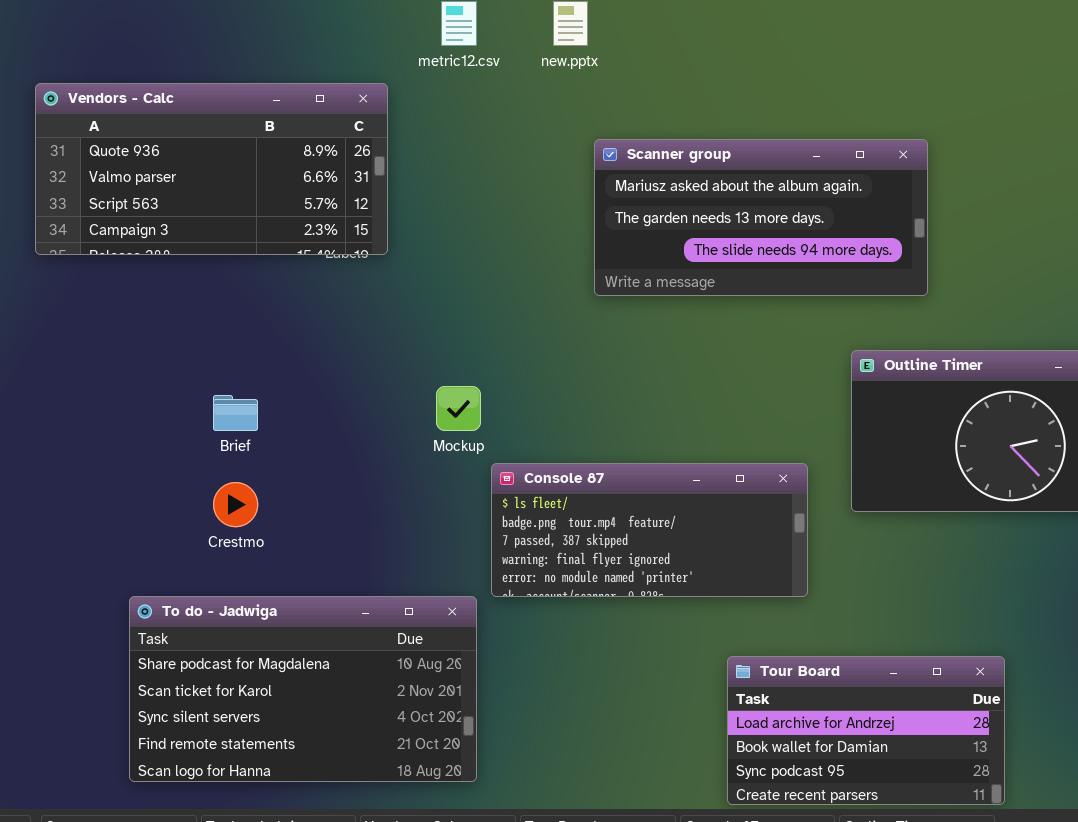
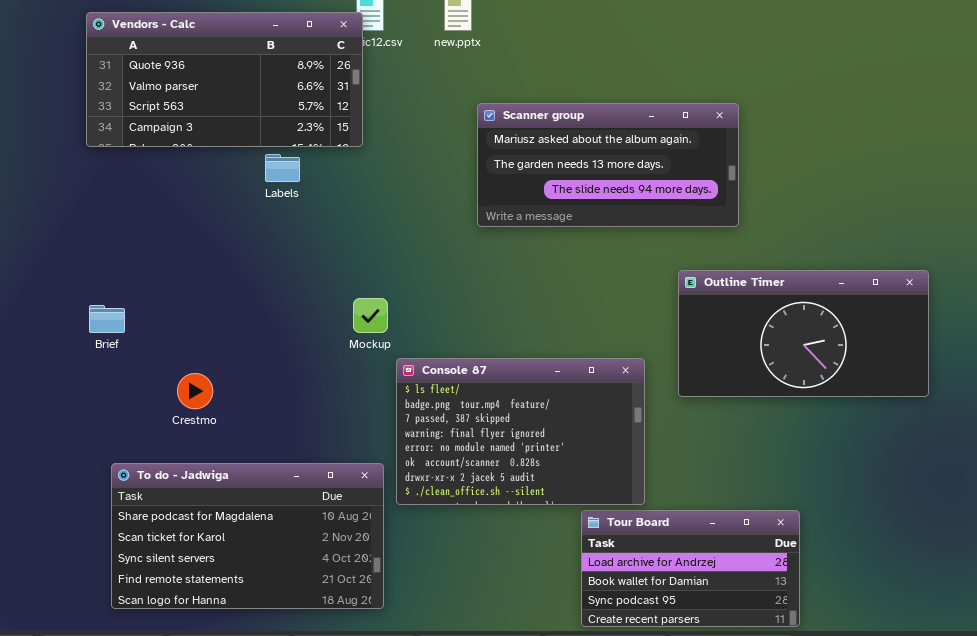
Vendors - Calc: [35,83,388,255] -> [86,12,363,147], moved
Brief: [213,395,258,431] -> [89,305,125,333], moved
Console 87: [491,463,808,597] -> [396,358,645,505], resized

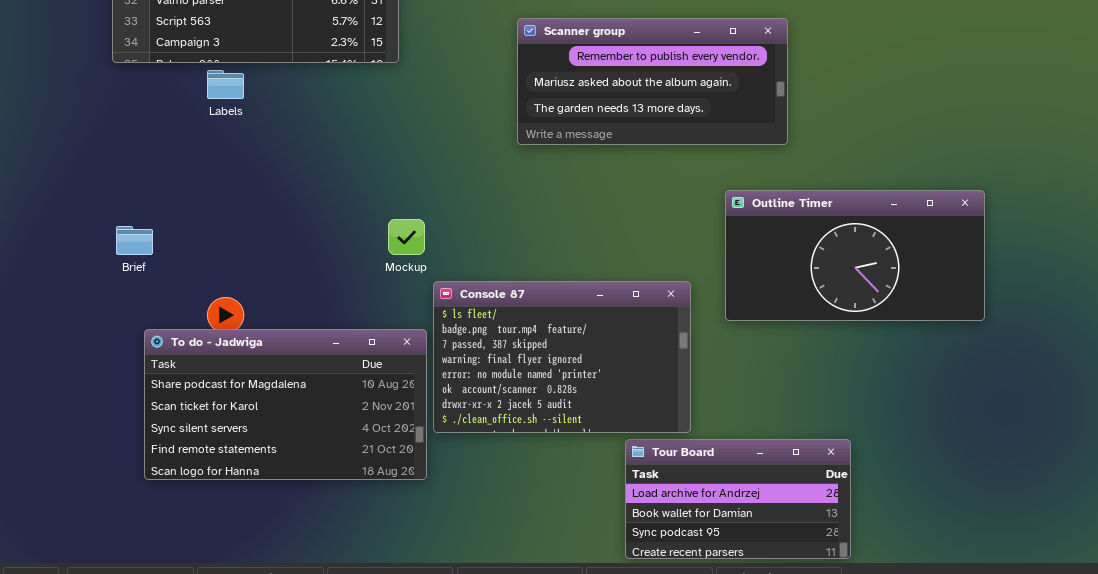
Scanner group: [477,103,739,227] -> [517,18,788,145], scrolled up 1 row
Labels: [265,154,300,182] -> [207,70,244,99], moved
To do - Jadwiga: [111,463,384,609] -> [144,329,427,480], moved

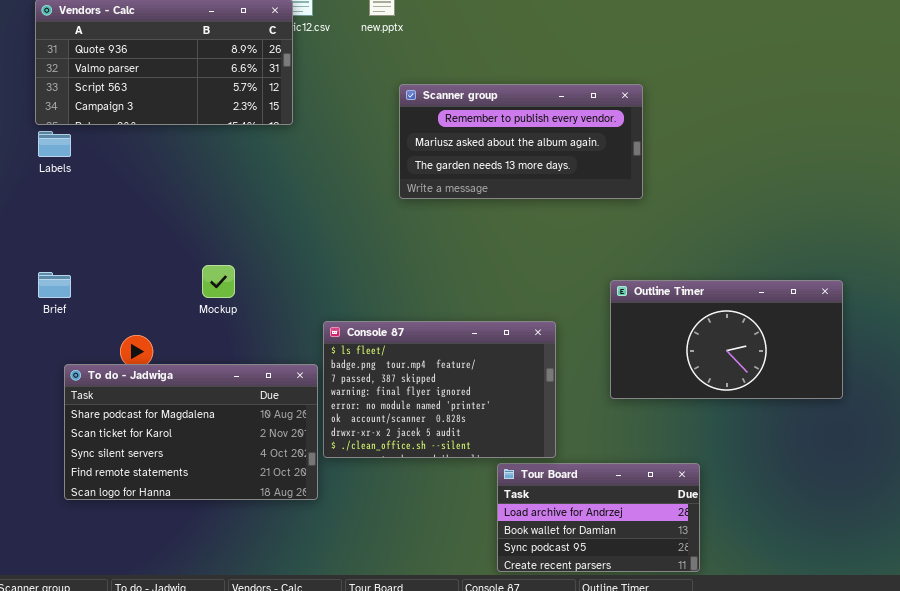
Labels: [207,70,244,99] -> [38,131,71,157], moved
Outline Timer: [725,190,985,321] -> [610,280,843,399], moved
Mockup: [388,219,425,255] -> [202,265,235,298], moved

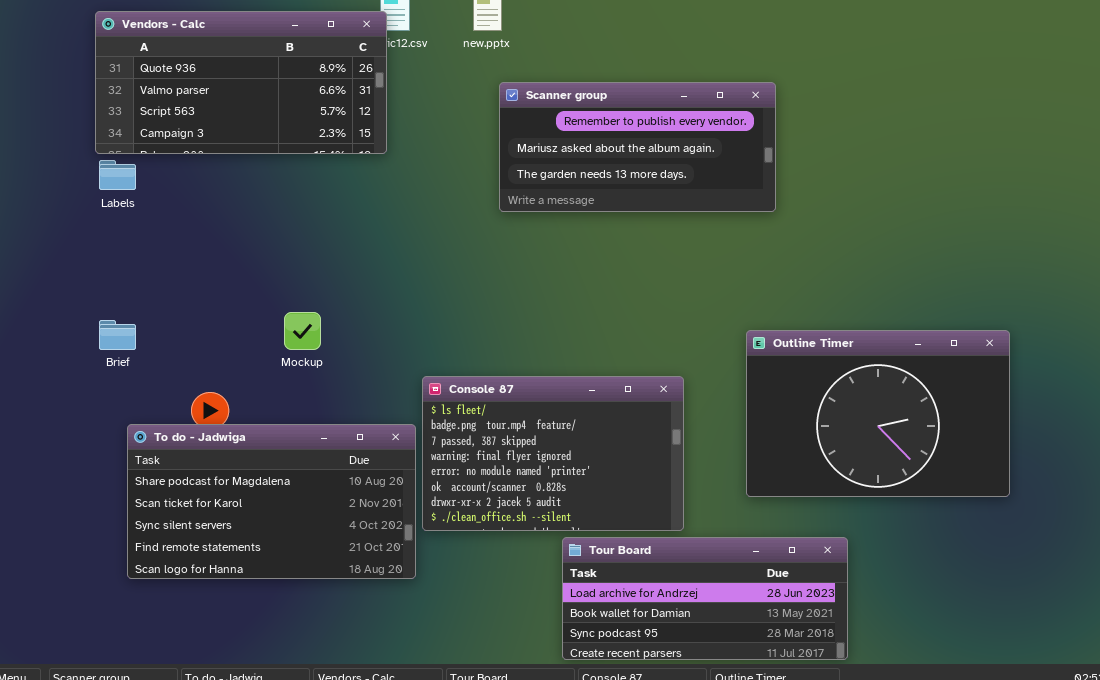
Scanner group: [399,84,643,199] -> [499,82,776,212], moved
Outline Timer: [610,280,843,399] -> [746,330,1010,497], resized
Tour Board: [497,463,700,572] -> [562,537,848,660], resized

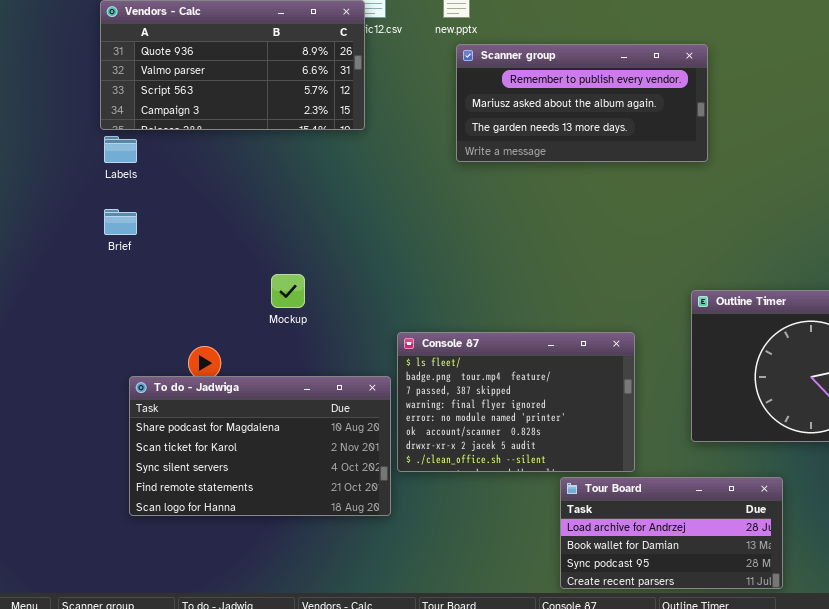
Scanner group: [499,82,776,212] -> [456,44,708,162], moved
Brief: [99,320,136,350] -> [104,209,137,235], moved
Tour Board: [562,537,848,660] -> [560,477,783,589], resized

